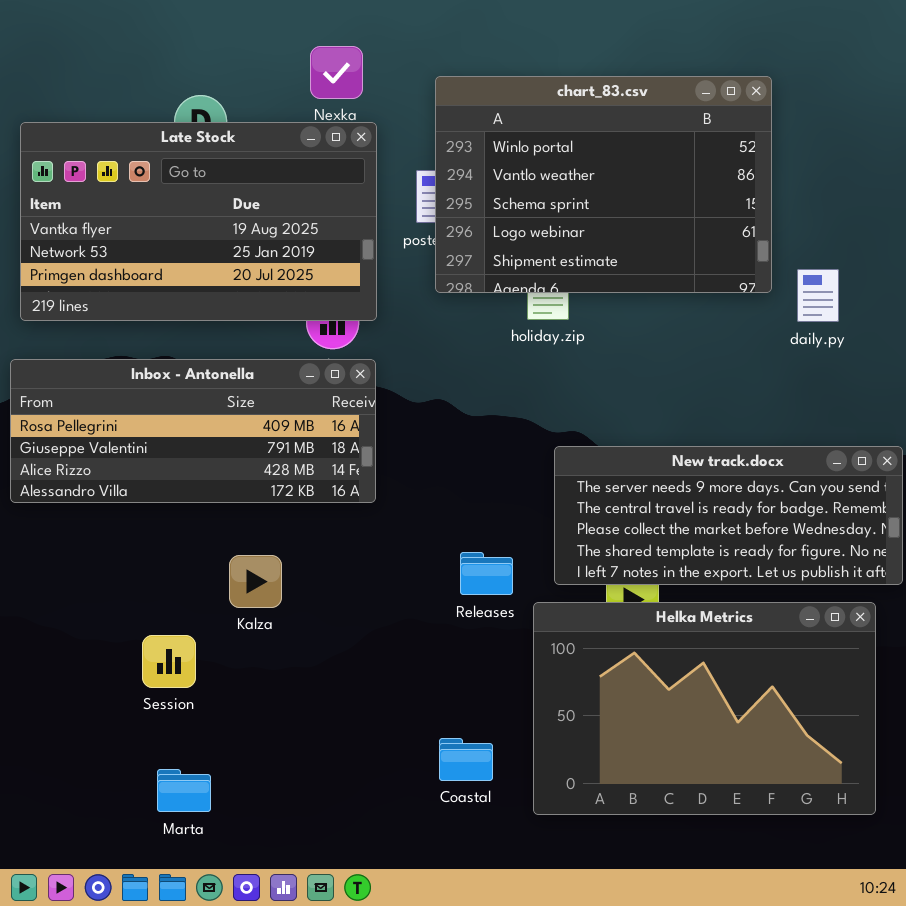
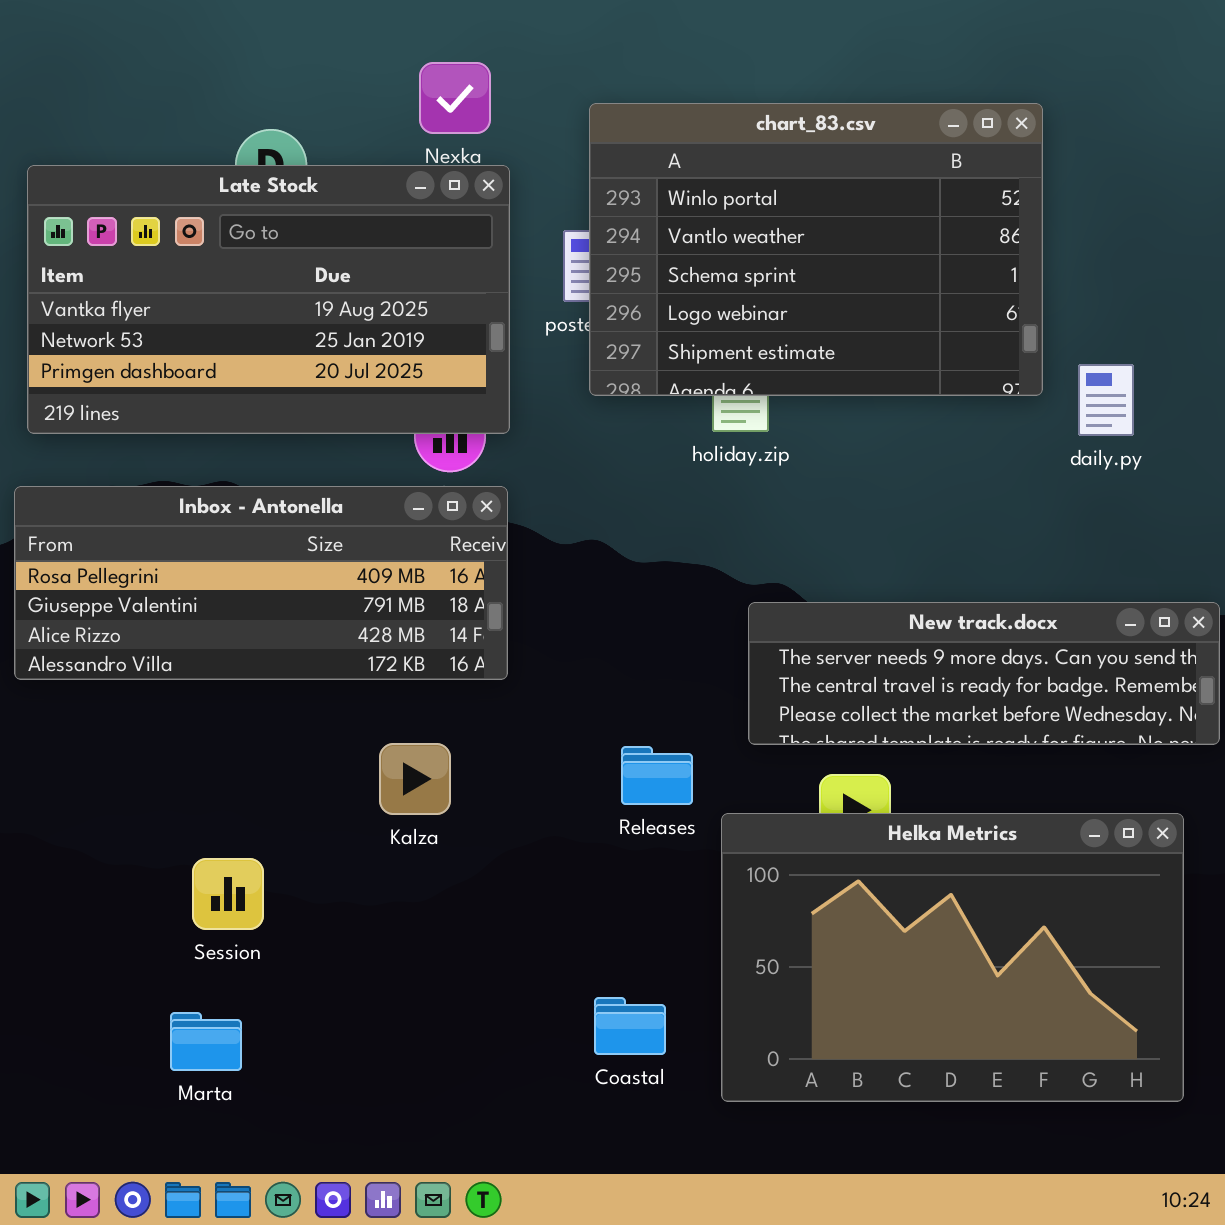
New track.docx: [554,446,903,585] -> [748,602,1220,745], resized
Kalza: [229,555,282,608] -> [379,743,451,815], moved
Marta: [157,769,211,812] -> [170,1012,242,1071], moved

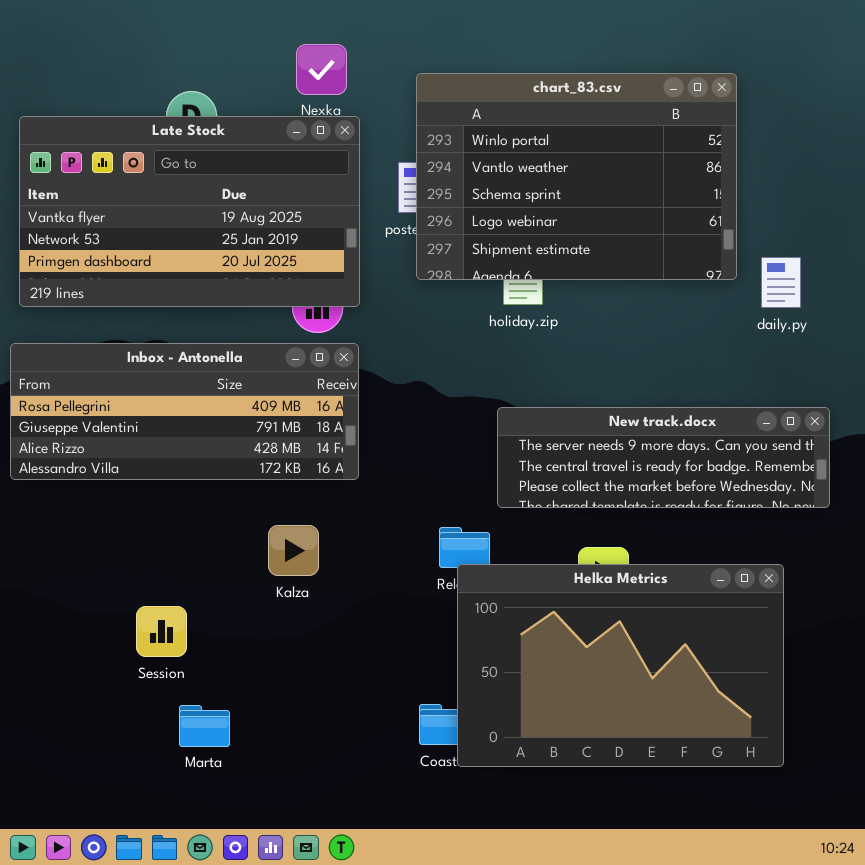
New track.docx: [748,602,1220,745] -> [497,407,830,508], moved
Helka Metrics: [721,813,1184,1102] -> [457,564,784,767], moved
Marta: [170,1012,242,1071] -> [179,705,230,747], moved

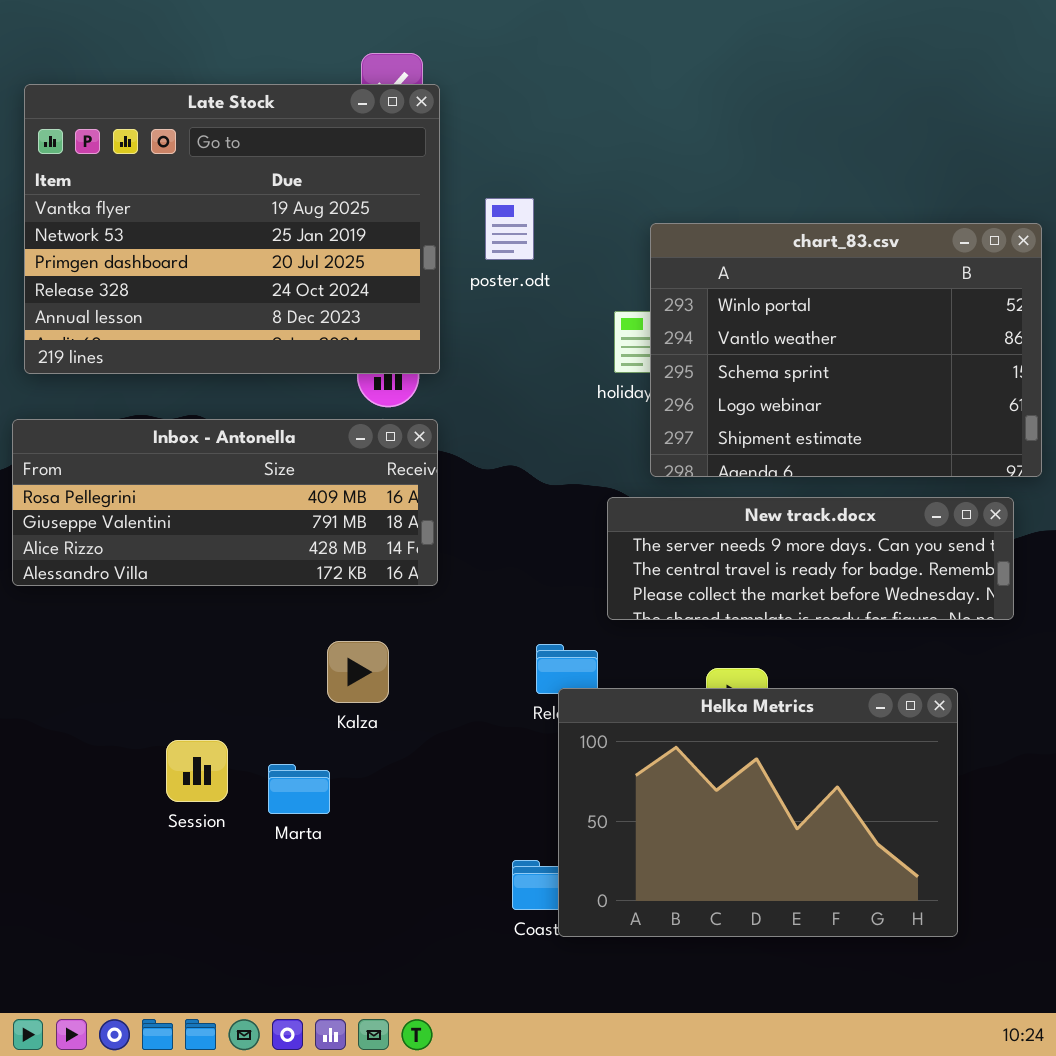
chart_83.csv: [416,73,737,280] -> [650,223,1042,477], moved
Late Stock: [19,116,360,307] -> [24,84,440,374], resized
Marta: [179,705,230,747] -> [268,764,330,814], moved

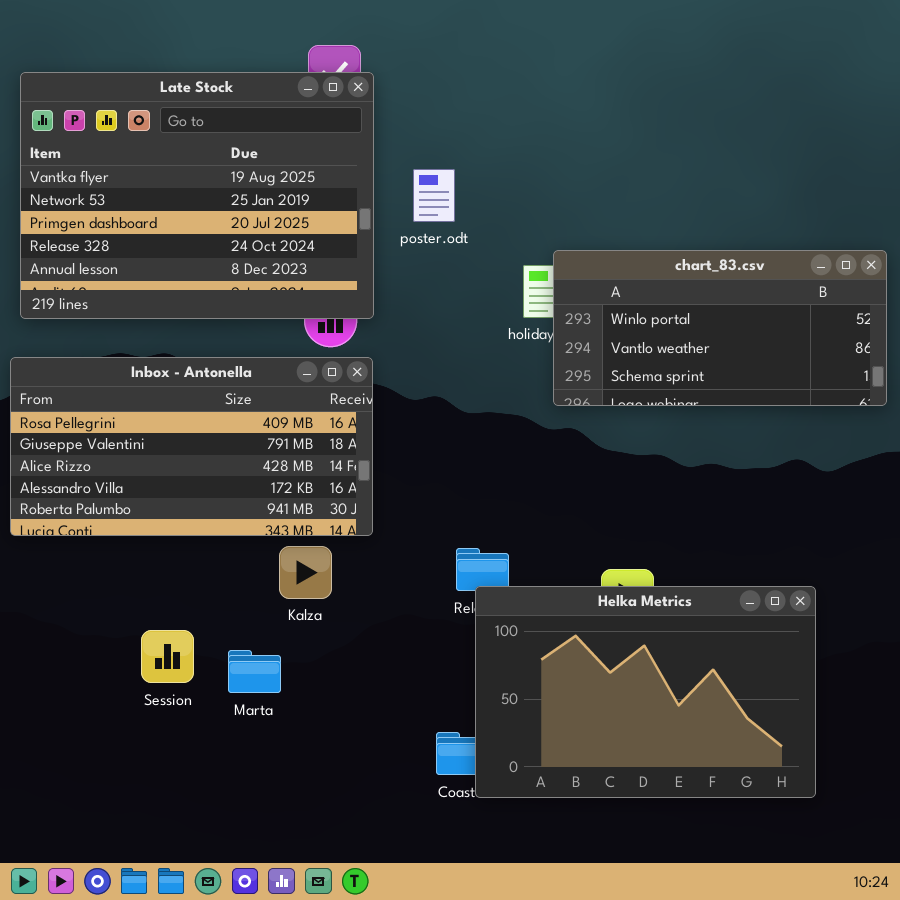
chart_83.csv: [650,223,1042,477] -> [553,250,887,406], resized
Inbox - Antonella: [12,419,438,586] -> [10,357,373,536], resized
New track.docx: [607,497,1014,620] -> none, closed

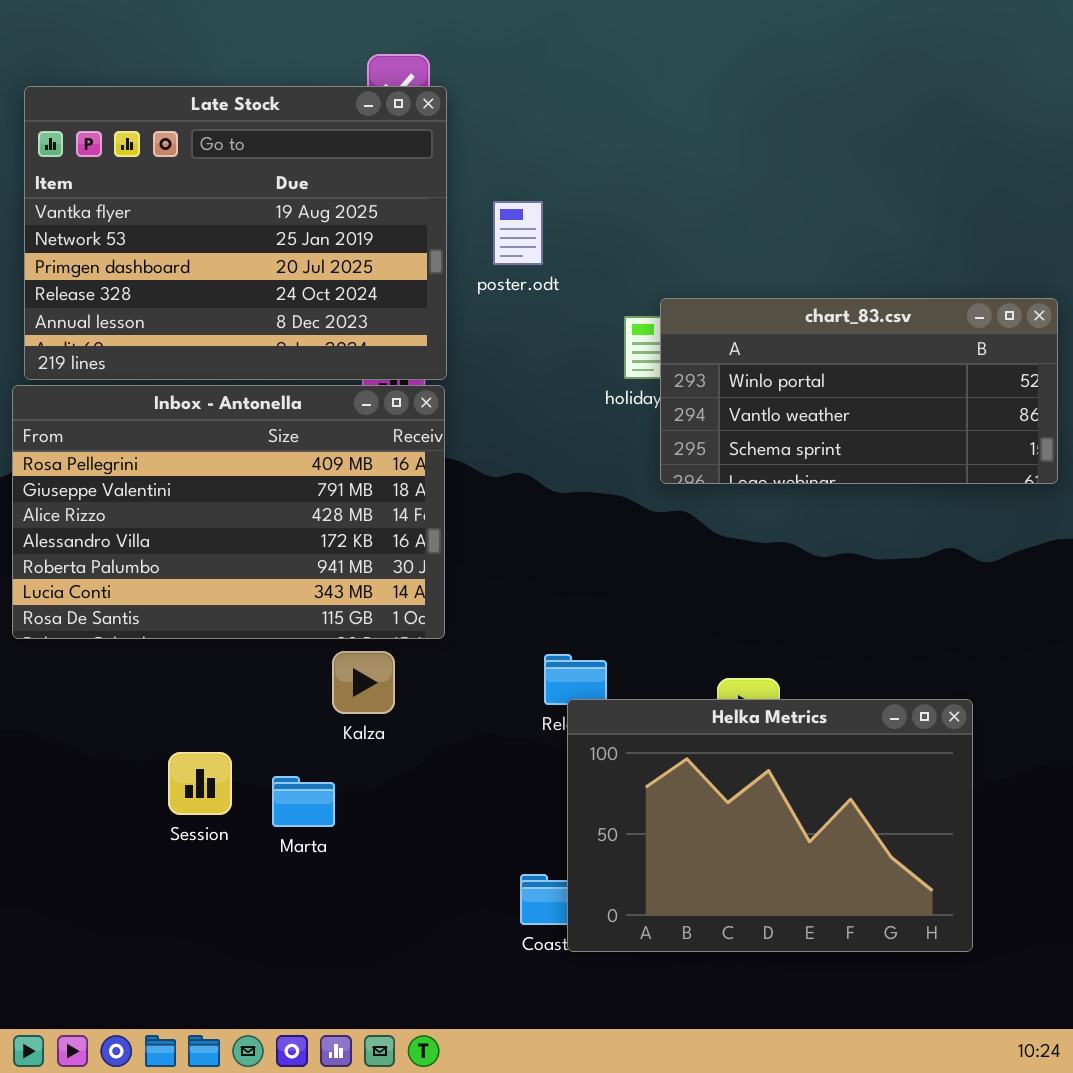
Inbox - Antonella: [10,357,373,536] -> [12,385,445,639], resized

